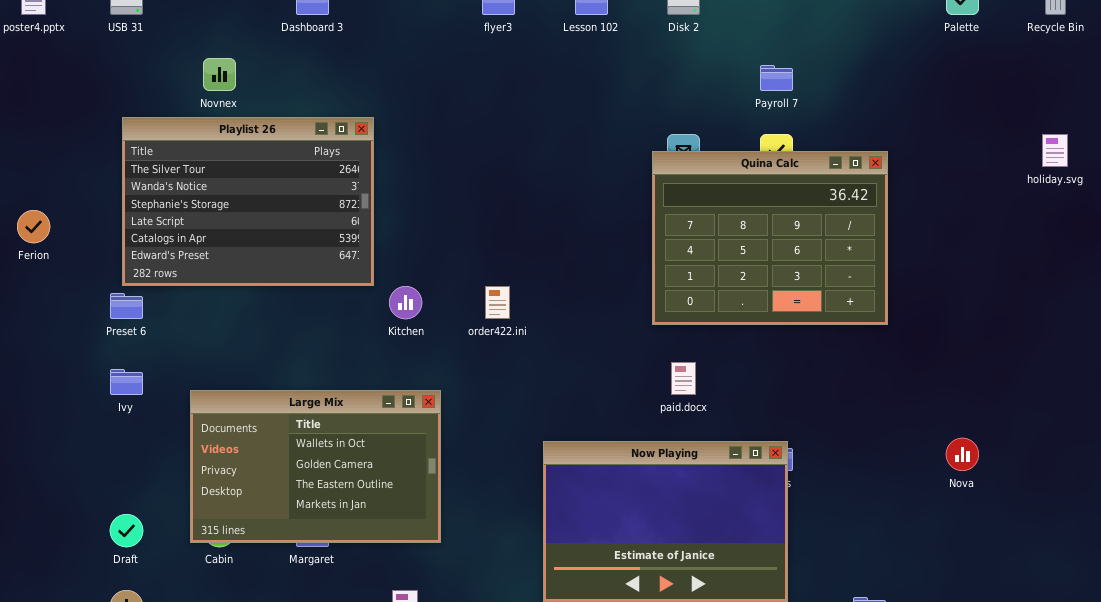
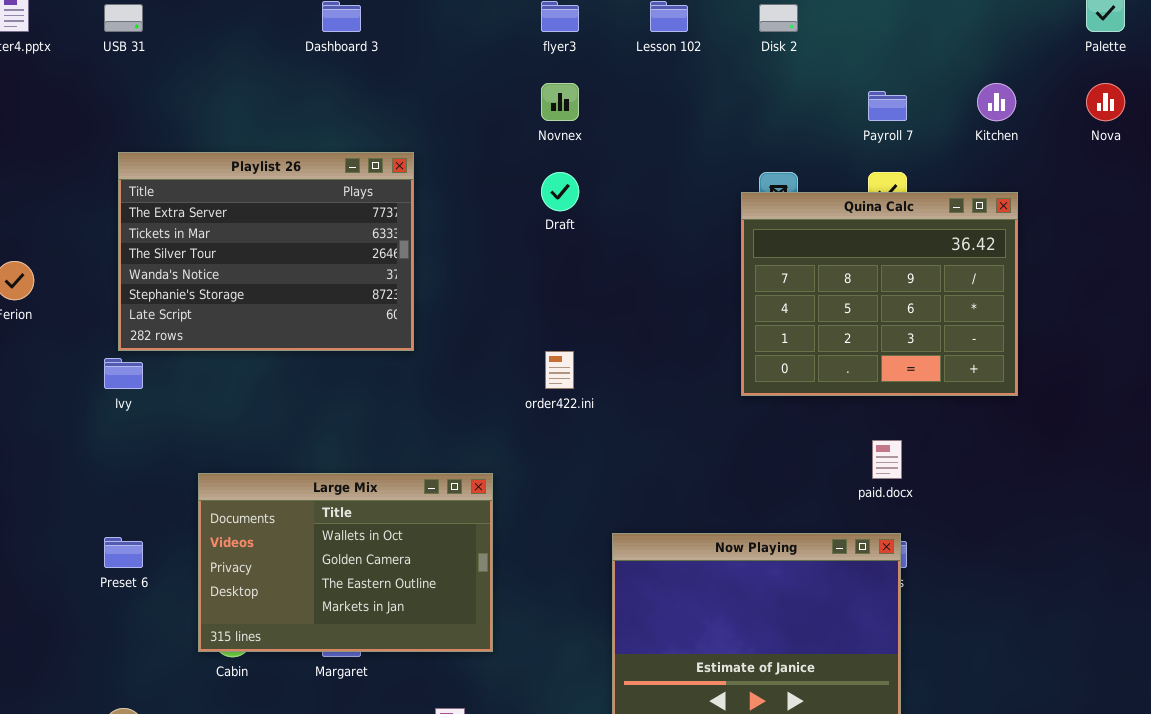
Novnex: [203,58,236,91] -> [541,83,579,121], moved
Playlist 26: [122,117,374,286] -> [118,152,414,351], scrolled up 2 rows
Kitchen: [389,286,422,319] -> [977,83,1016,121], moved
Preset 6: [110,293,143,319] -> [104,537,143,568], moved
paid.docx: [671,362,696,395] -> [872,440,902,479], moved
Ivy: [110,369,143,395] -> [104,358,143,389], moved
Nova: [946,438,979,471] -> [1086,83,1125,121], moved
Draft: [110,514,143,547] -> [541,172,579,211], moved

